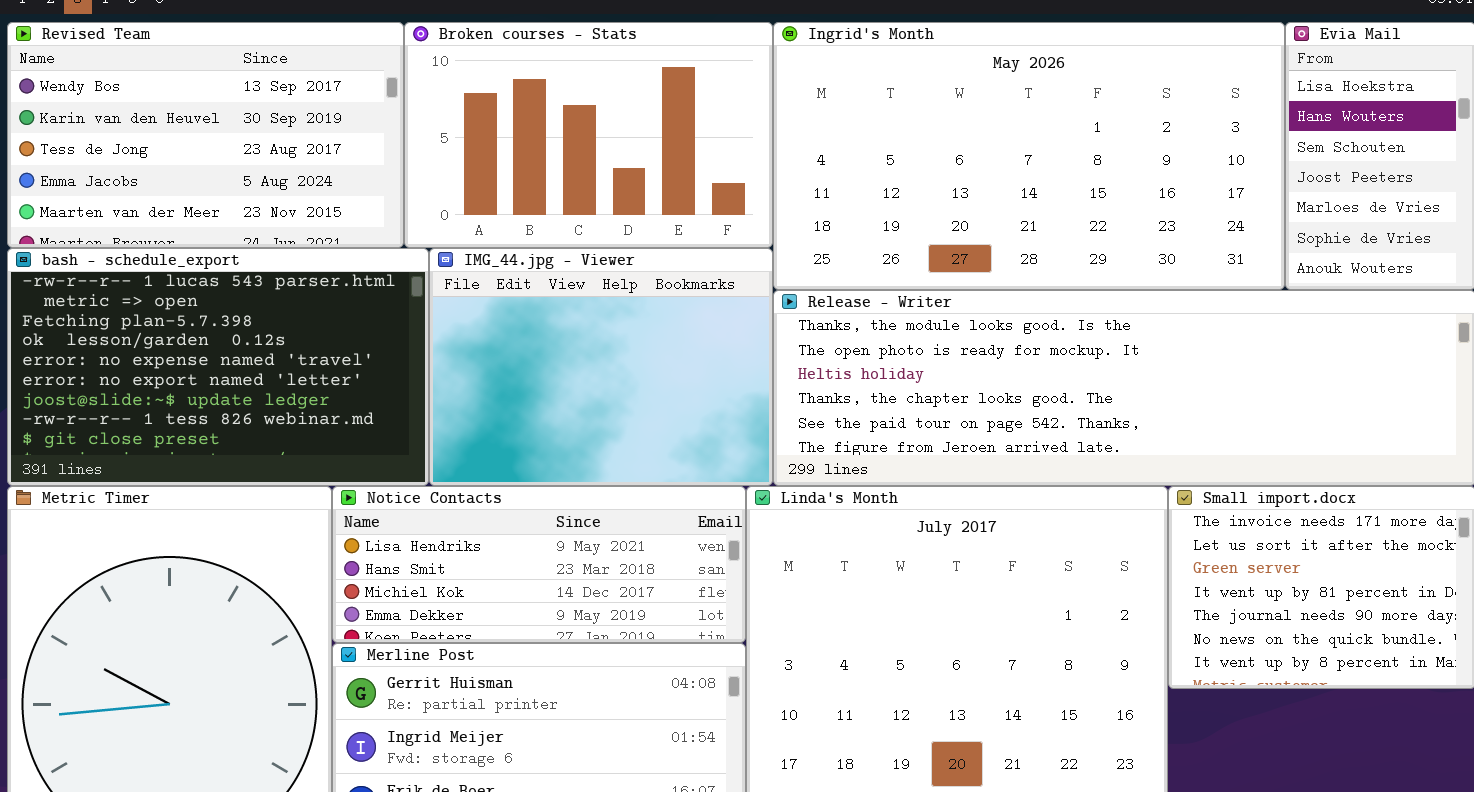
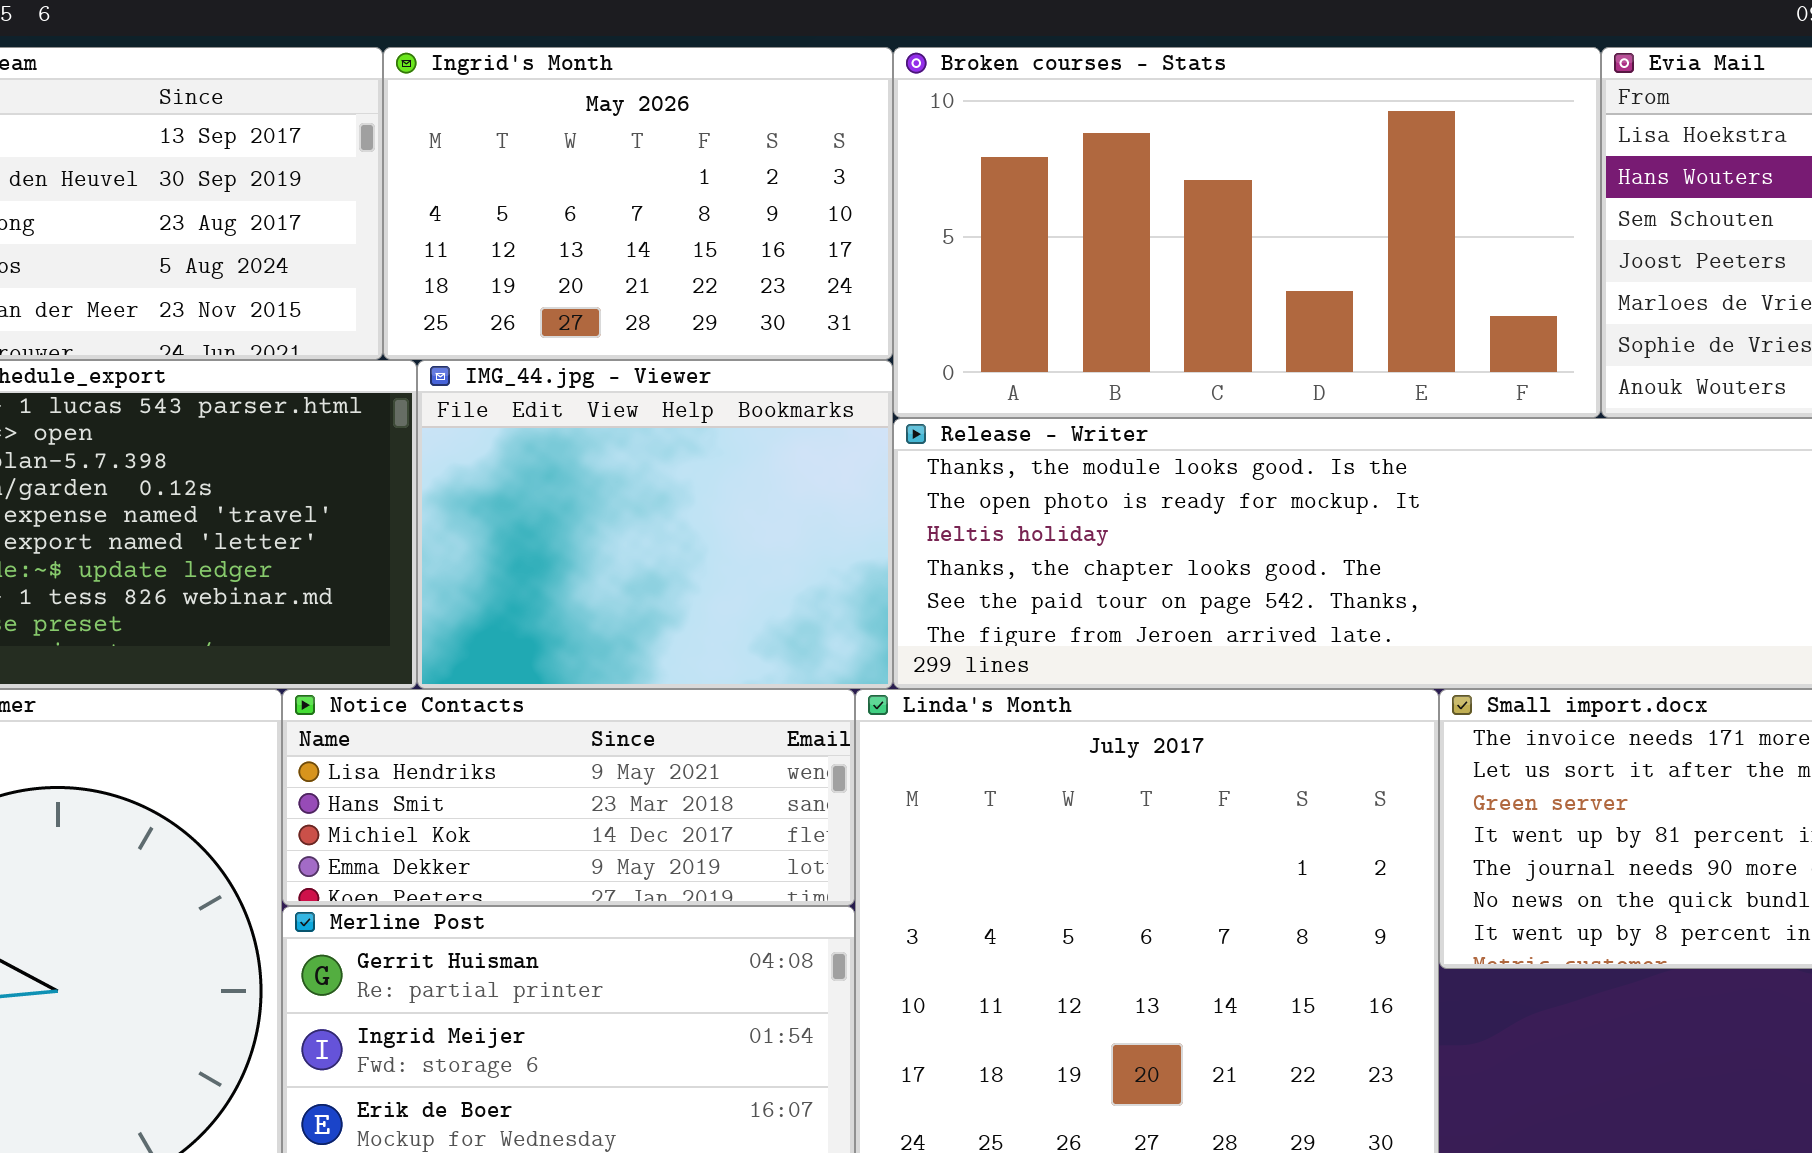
Broken courses - Stats: [404,22,773,248] -> [893,47,1601,418], moved, resized
Ingrid's Month: [773,22,1285,290] -> [383,47,893,360], moved, resized

